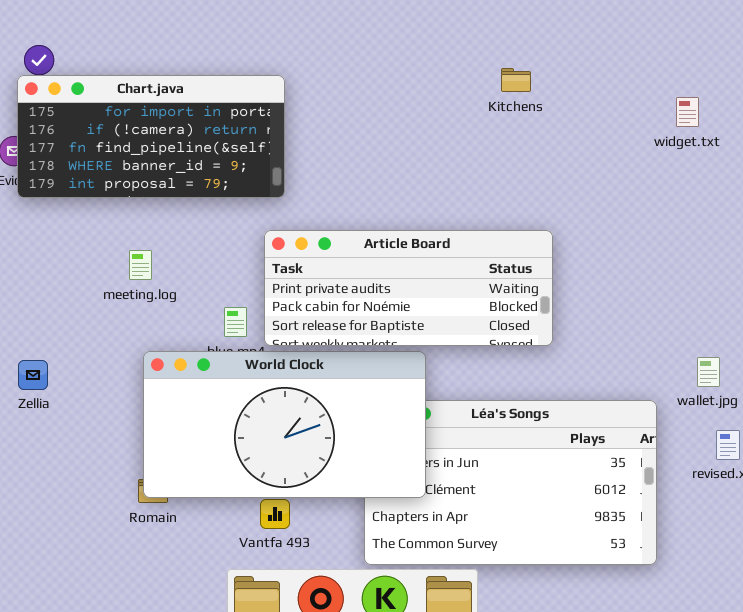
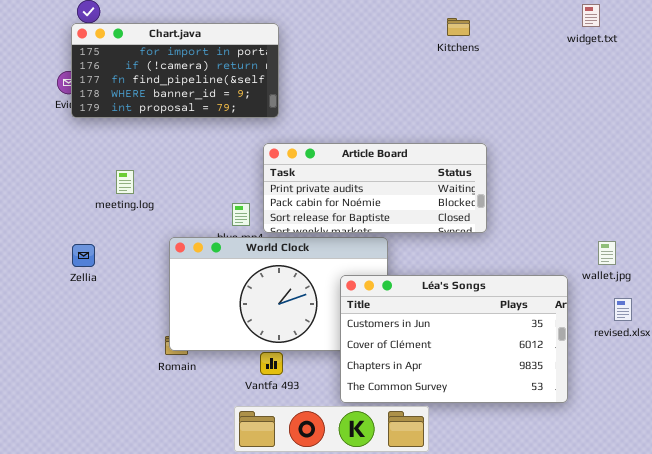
widget.txt: [676,97,699,127] -> [582,4,600,27], moved
meeting.log: [129,250,152,280] -> [116,170,134,194], moved
Léa's Songs: [364,400,657,565] -> [340,275,568,403], raised

